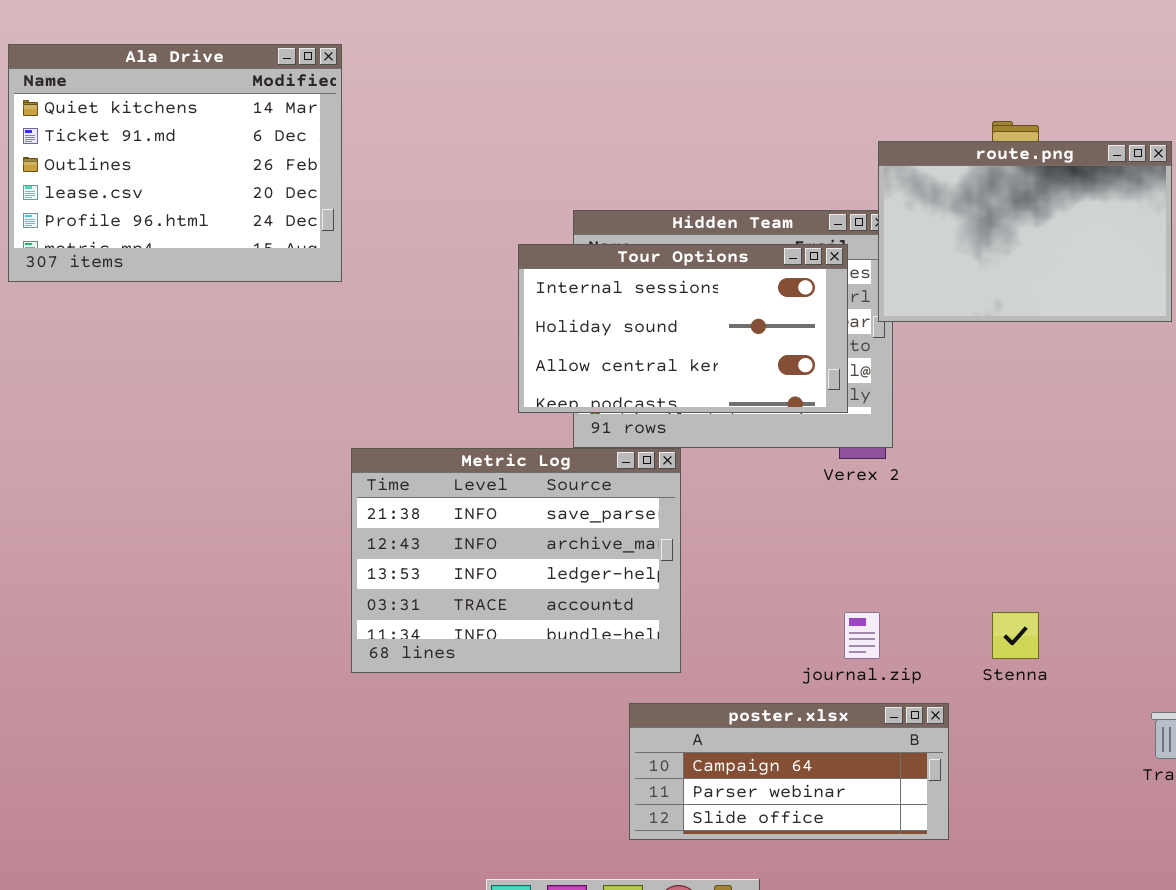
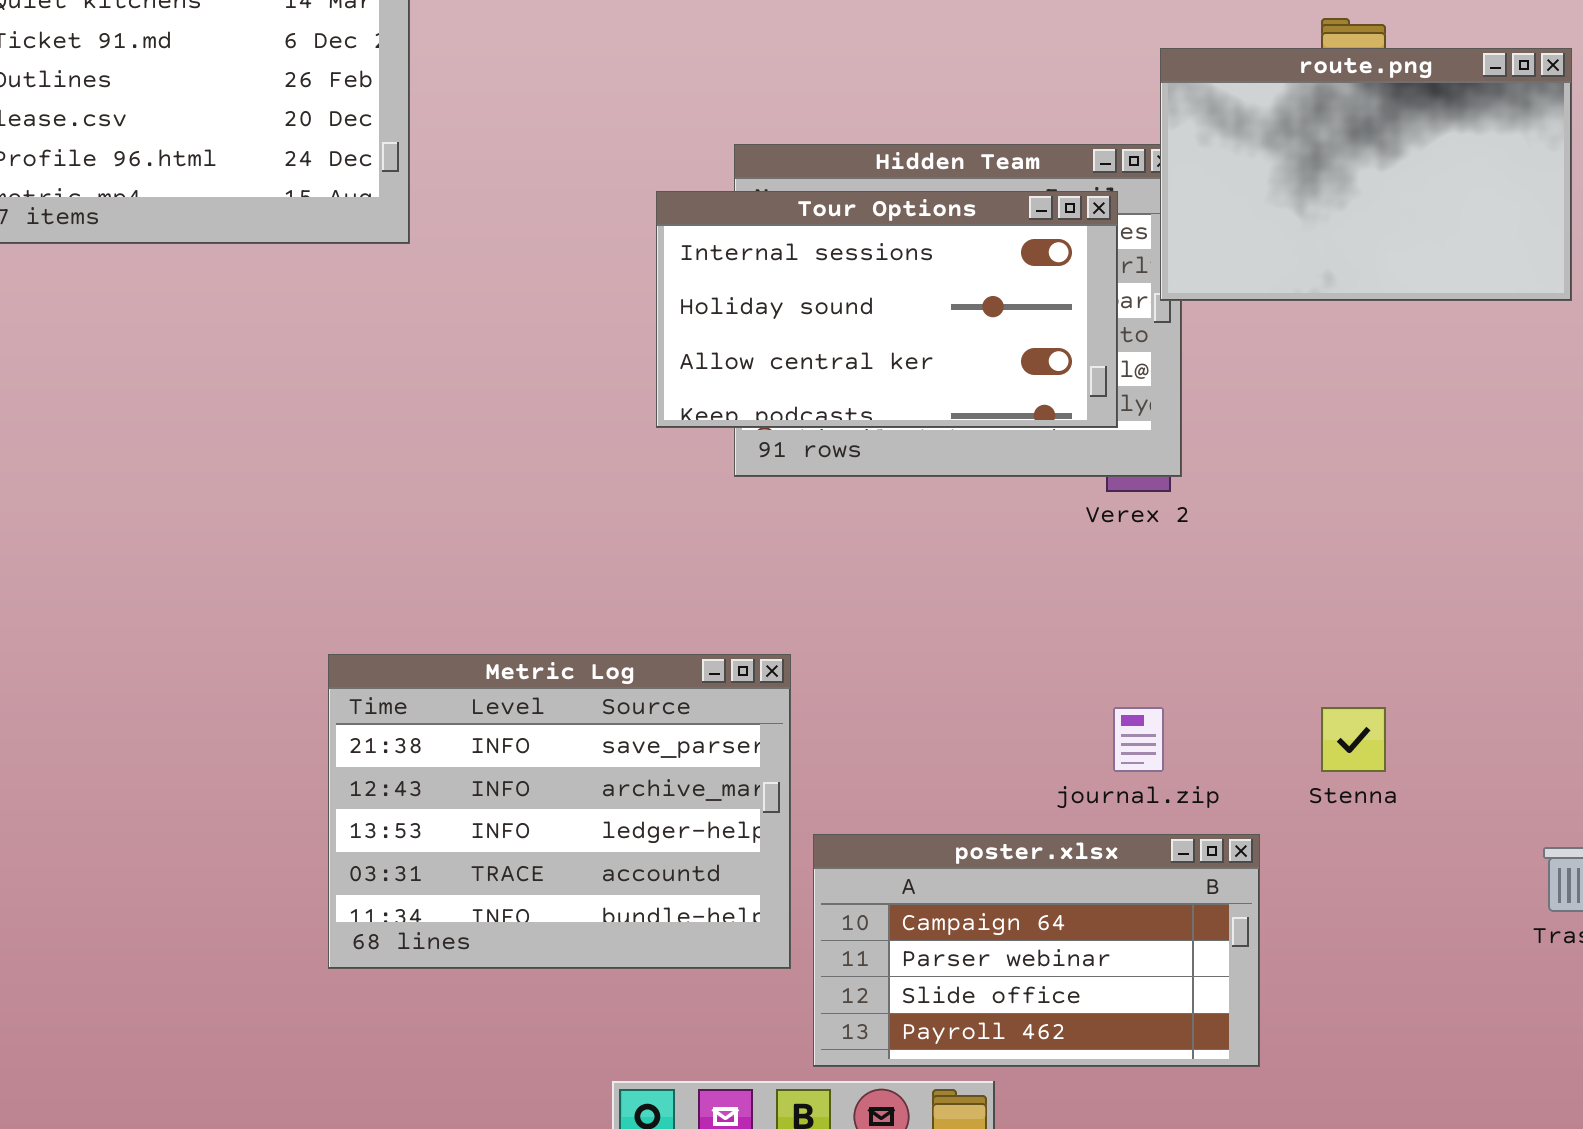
Metric Log: [351,448,681,673] -> [328,654,791,969], moved
poster.xlsx: [629,703,949,840] -> [813,834,1260,1067], resized

